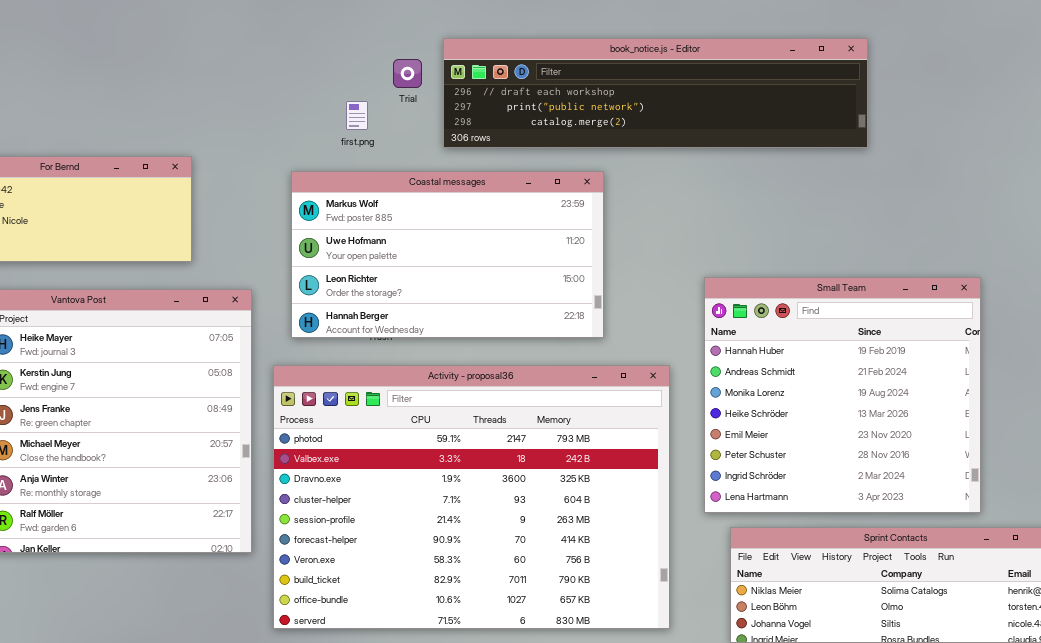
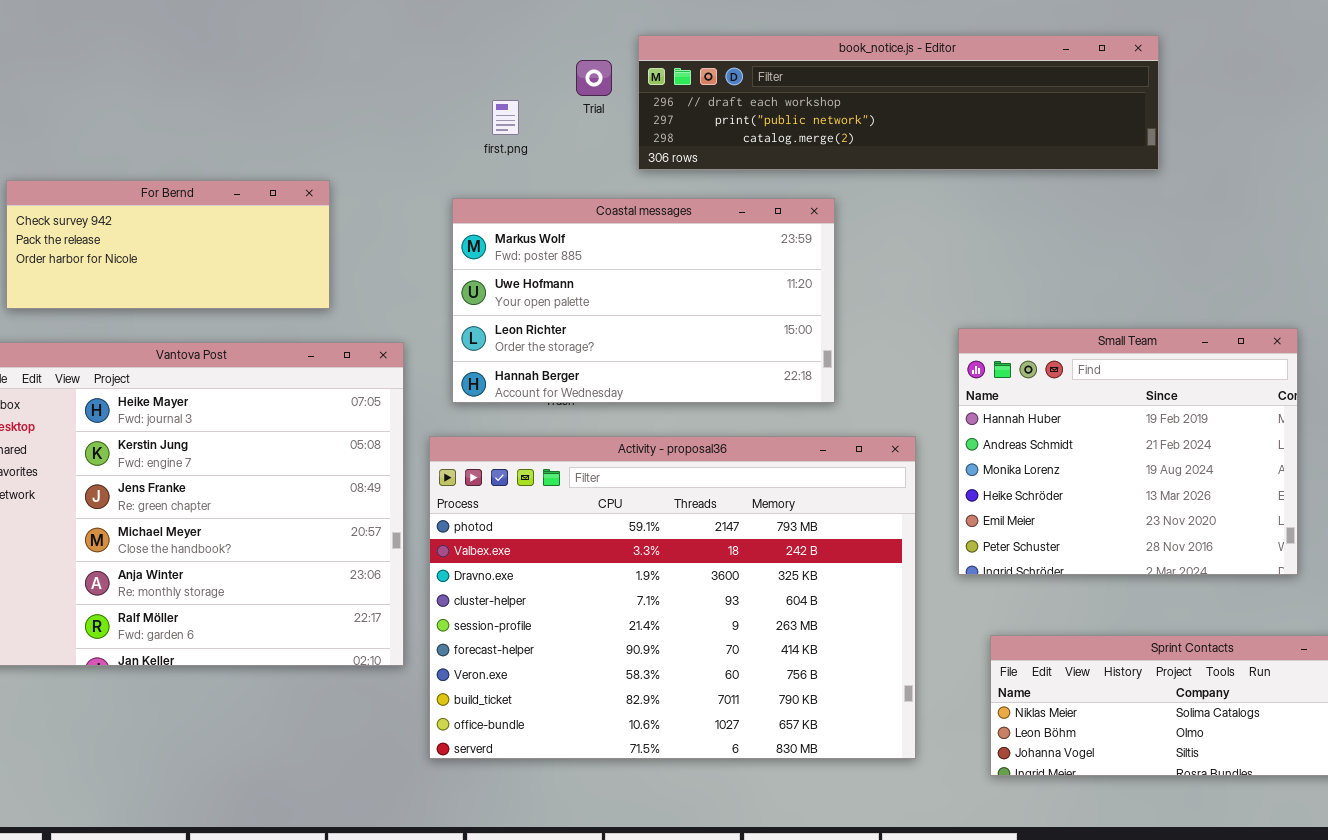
first.png: [346,101,368,130] -> [492,100,519,135], moved
Small Team: [704,277,981,513] -> [958,328,1298,575], resized

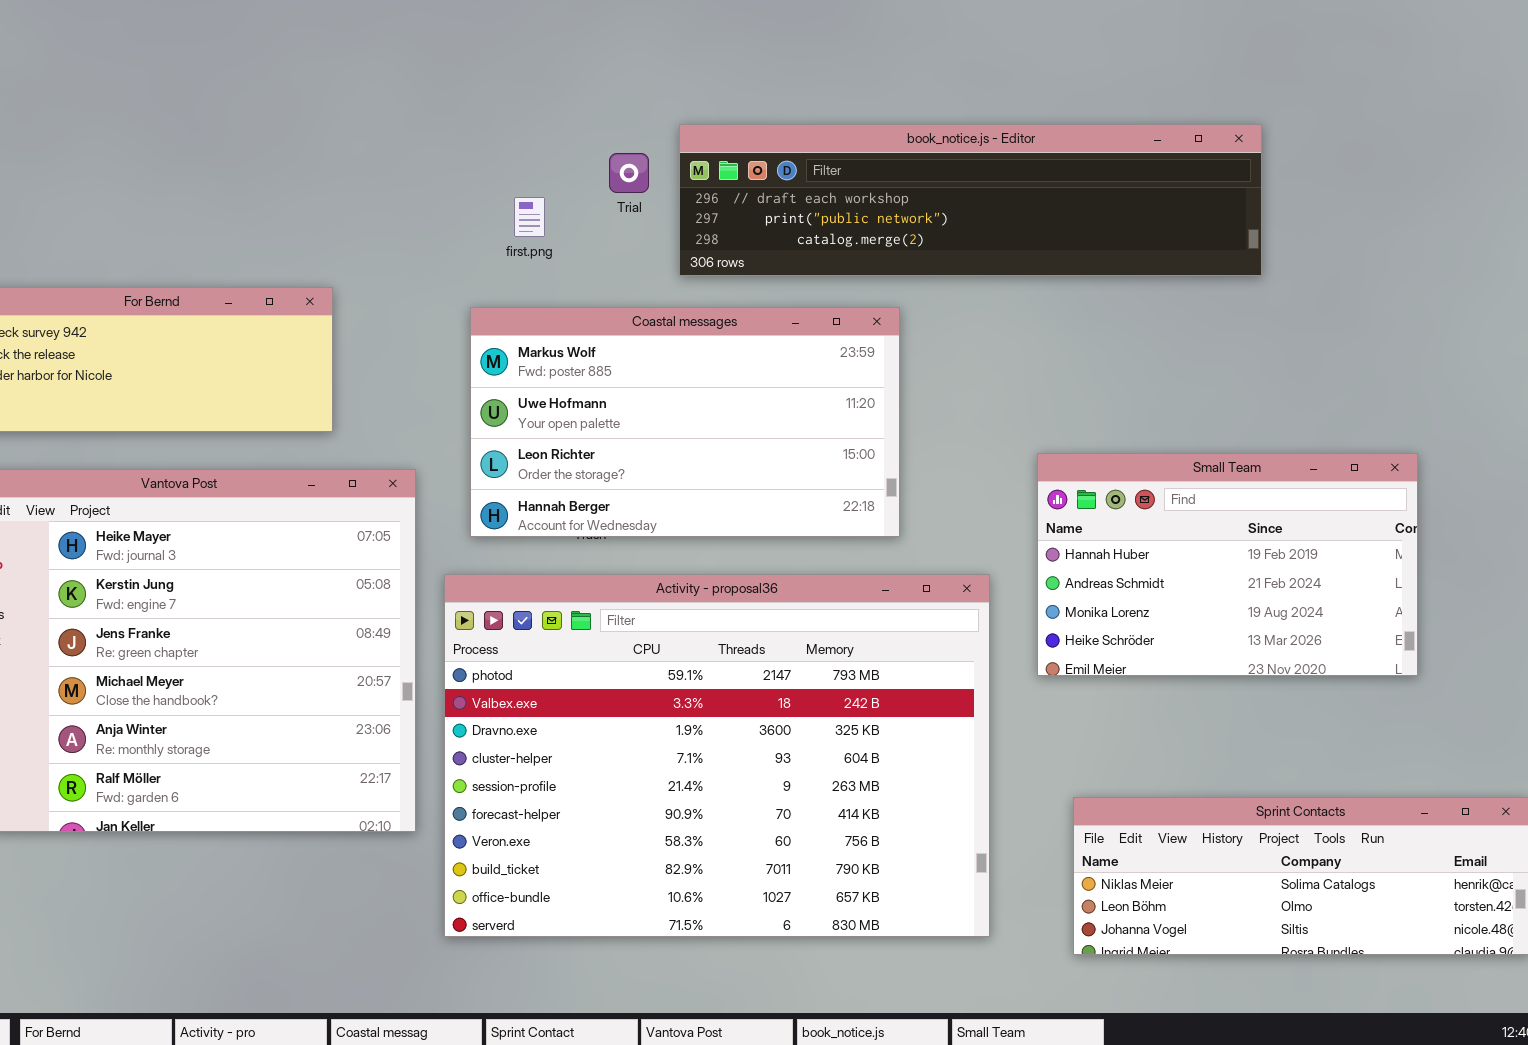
Small Team: [958,328,1298,575] -> [1037,453,1418,676], resized

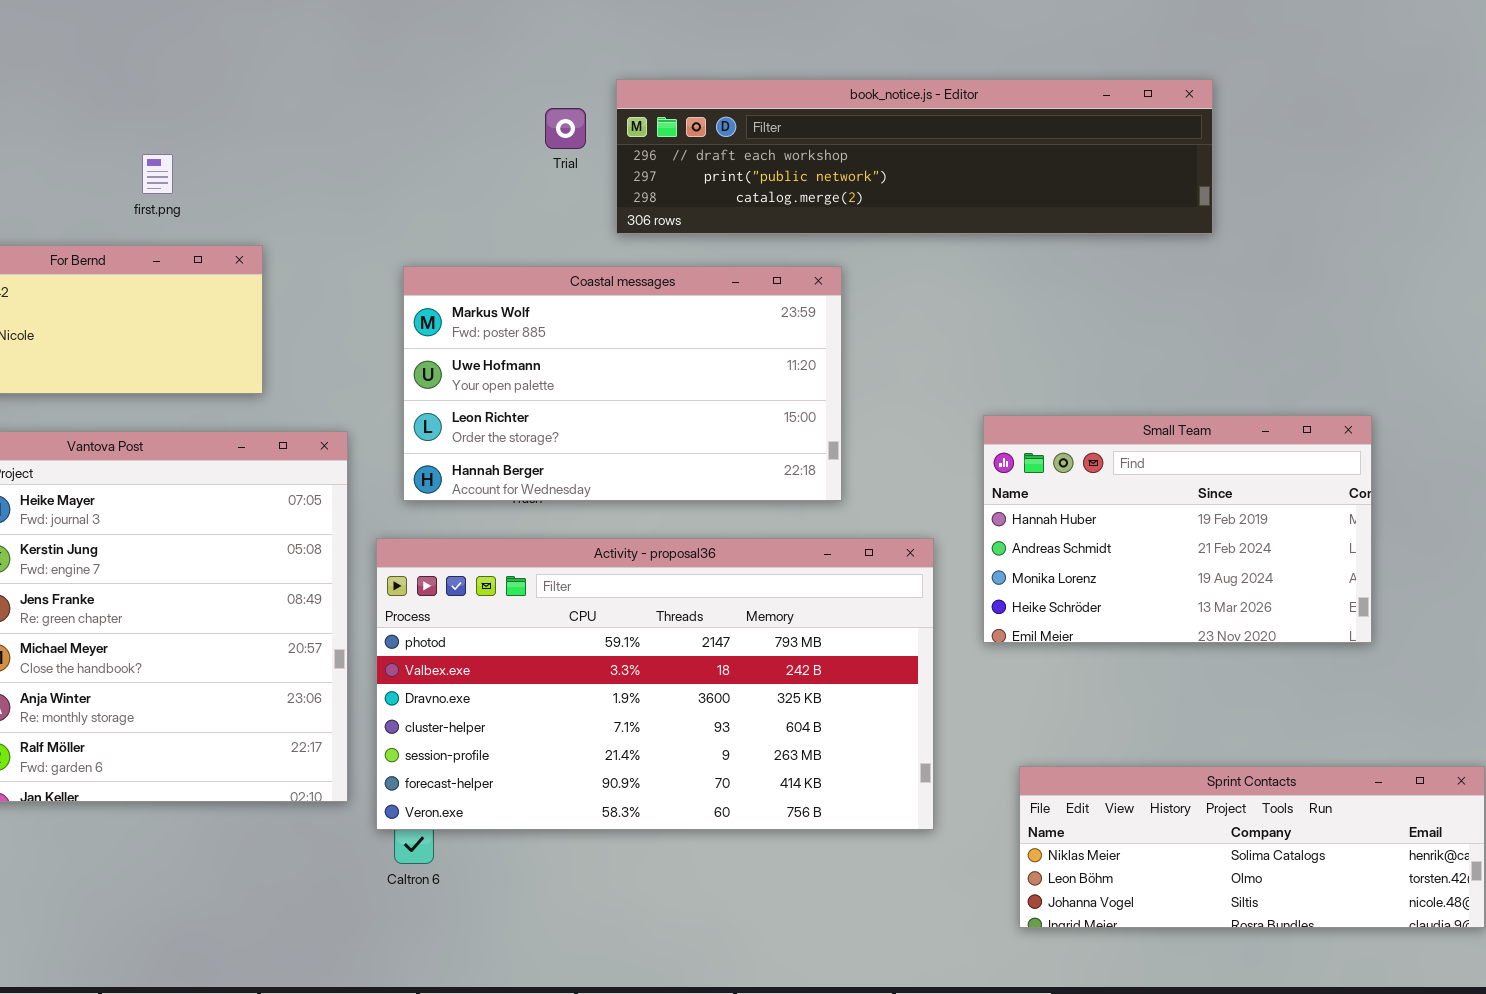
first.png: [514,197,545,237] -> [142,154,173,194], moved
Activity - proposal36: [444,574,990,937] -> [376,538,934,830], resized

